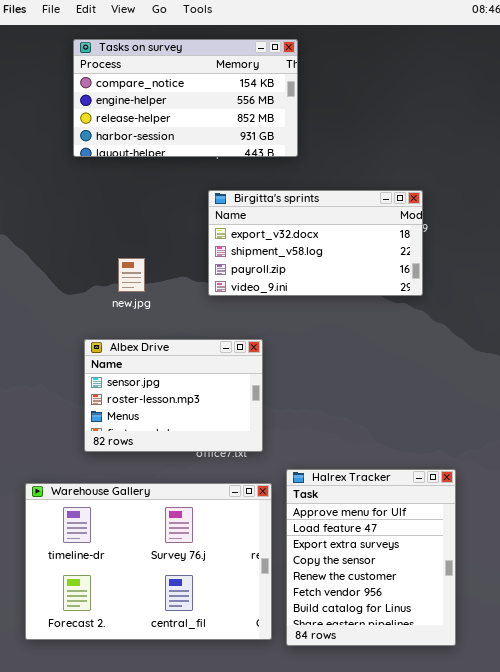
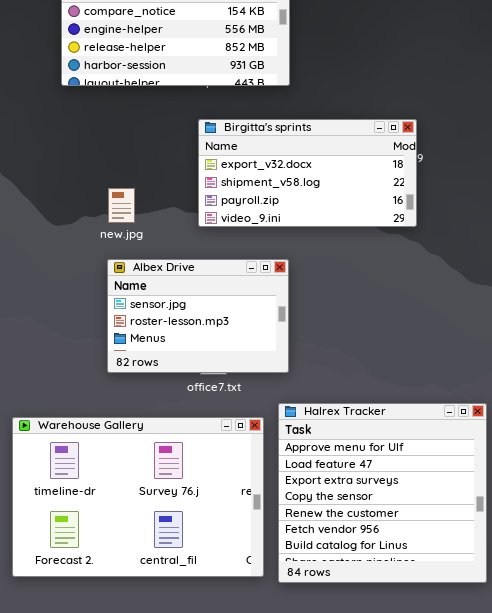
Albex Drive: [84,339,263,452] -> [107,259,289,373], moved
Halrex Tracker: [286,469,456,646] -> [278,403,487,583], resized

